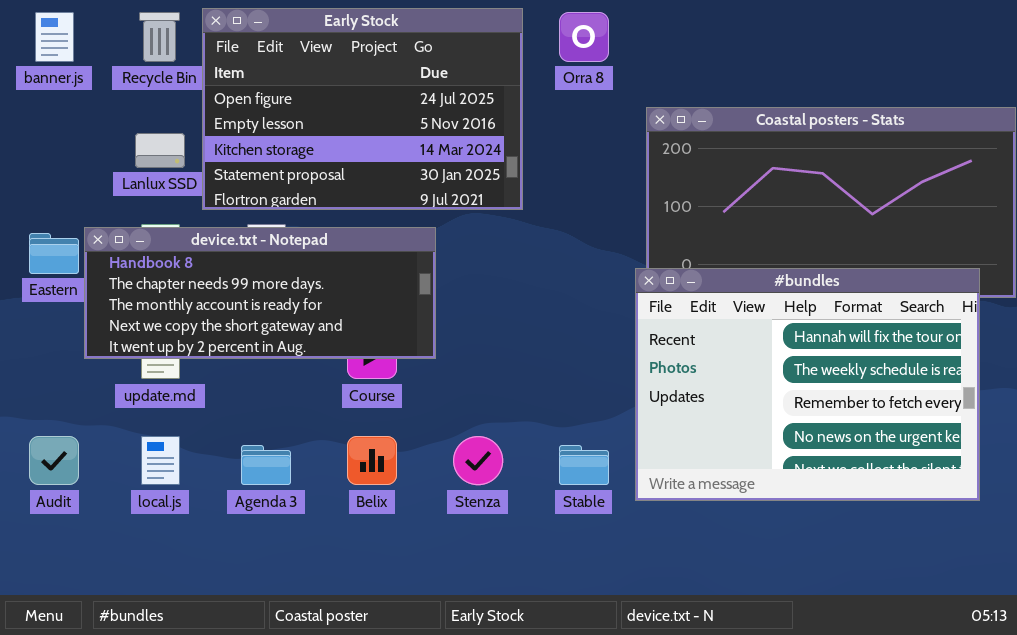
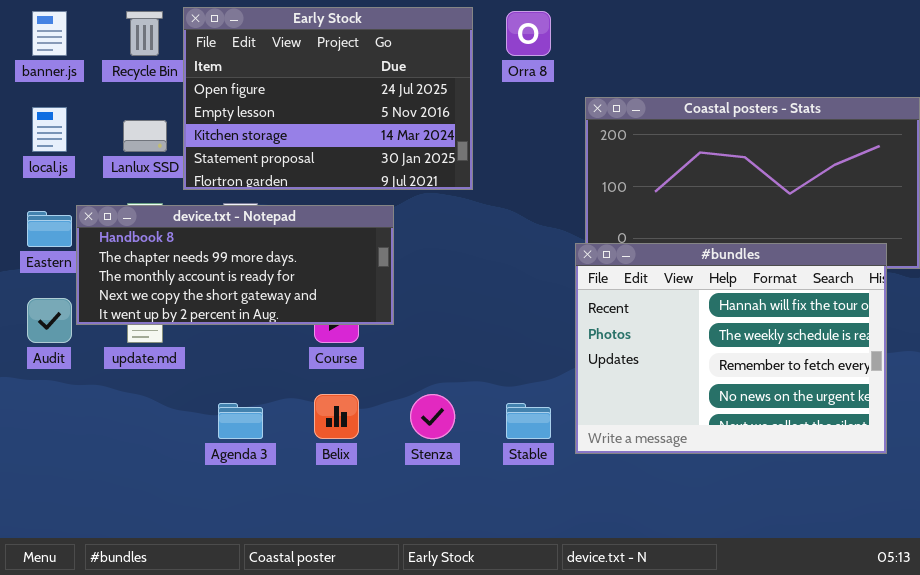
Audit: [29,436,79,485] -> [27,298,72,343], moved
local.js: [141,436,180,485] -> [32,107,67,152], moved

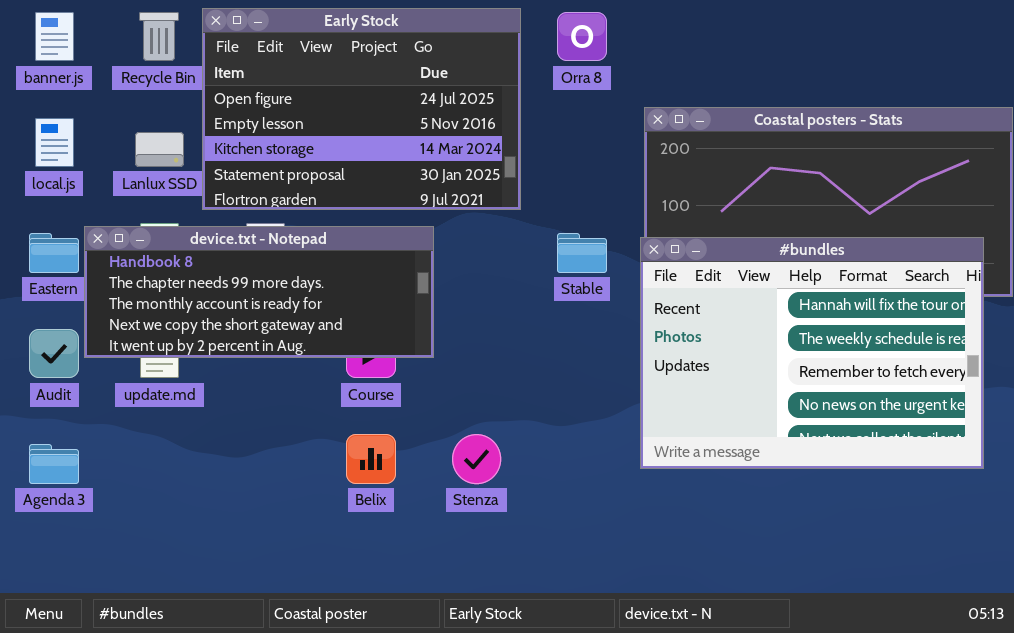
#bundles: [575,243,887,454] -> [640,237,984,469], moved
Agenda 3: [218,403,263,439] -> [29,444,79,484], moved
Stable: [506,403,551,439] -> [557,233,607,273], moved

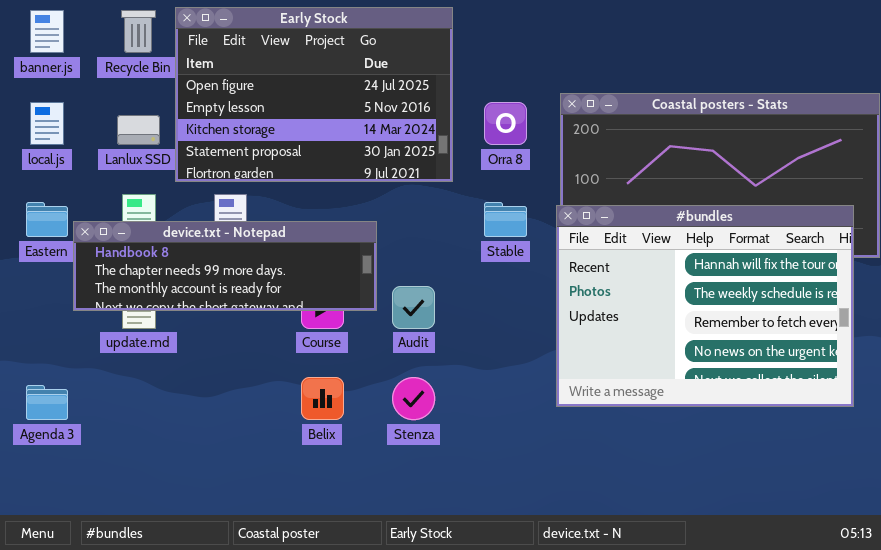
Orra 8: [557,12,607,61] -> [484,102,527,145], moved
device.txt - Notepad: [84,226,434,358] -> [73,221,377,311], resized
Audit: [29,329,79,378] -> [392,286,435,329], moved

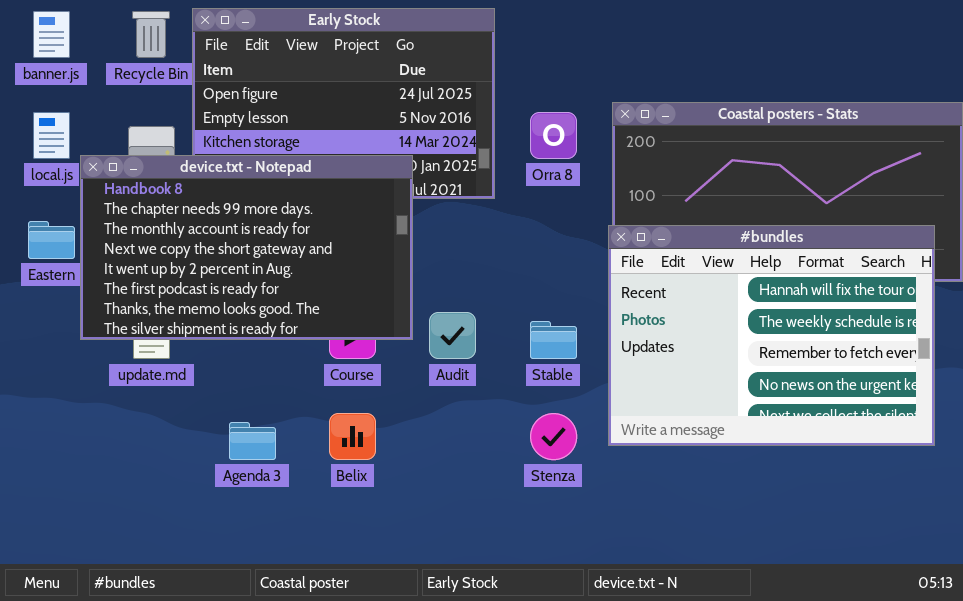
Stable: [484,202,527,237] -> [530,321,577,359], moved
device.txt - Notepad: [73,221,377,311] -> [80,155,413,340], resized
Stenza: [392,377,435,420] -> [530,413,577,460], moved
Agenda 3: [26,385,68,420] -> [229,422,276,460], moved

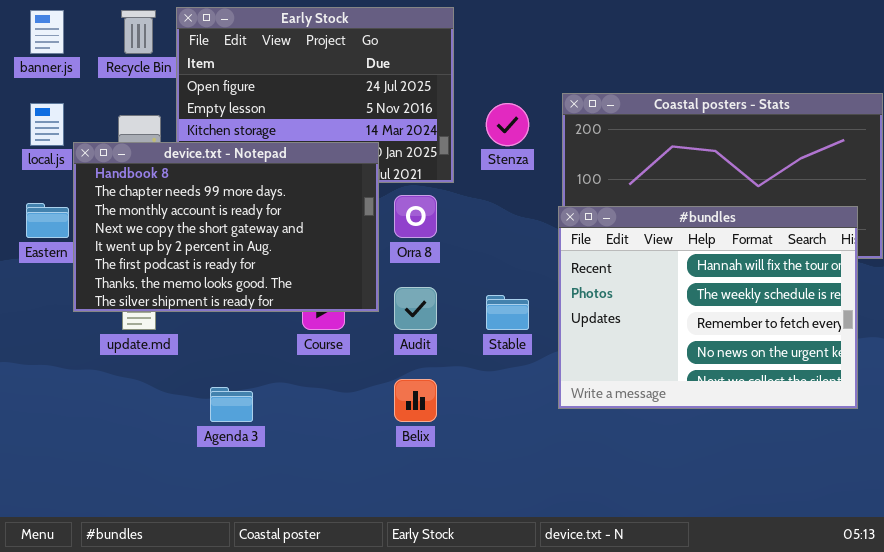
Orra 8: [530,112,577,159] -> [394,195,437,238], moved
Belix: [329,413,376,460] -> [394,379,437,422], moved
Stenza: [530,413,577,460] -> [486,103,529,146], moved

